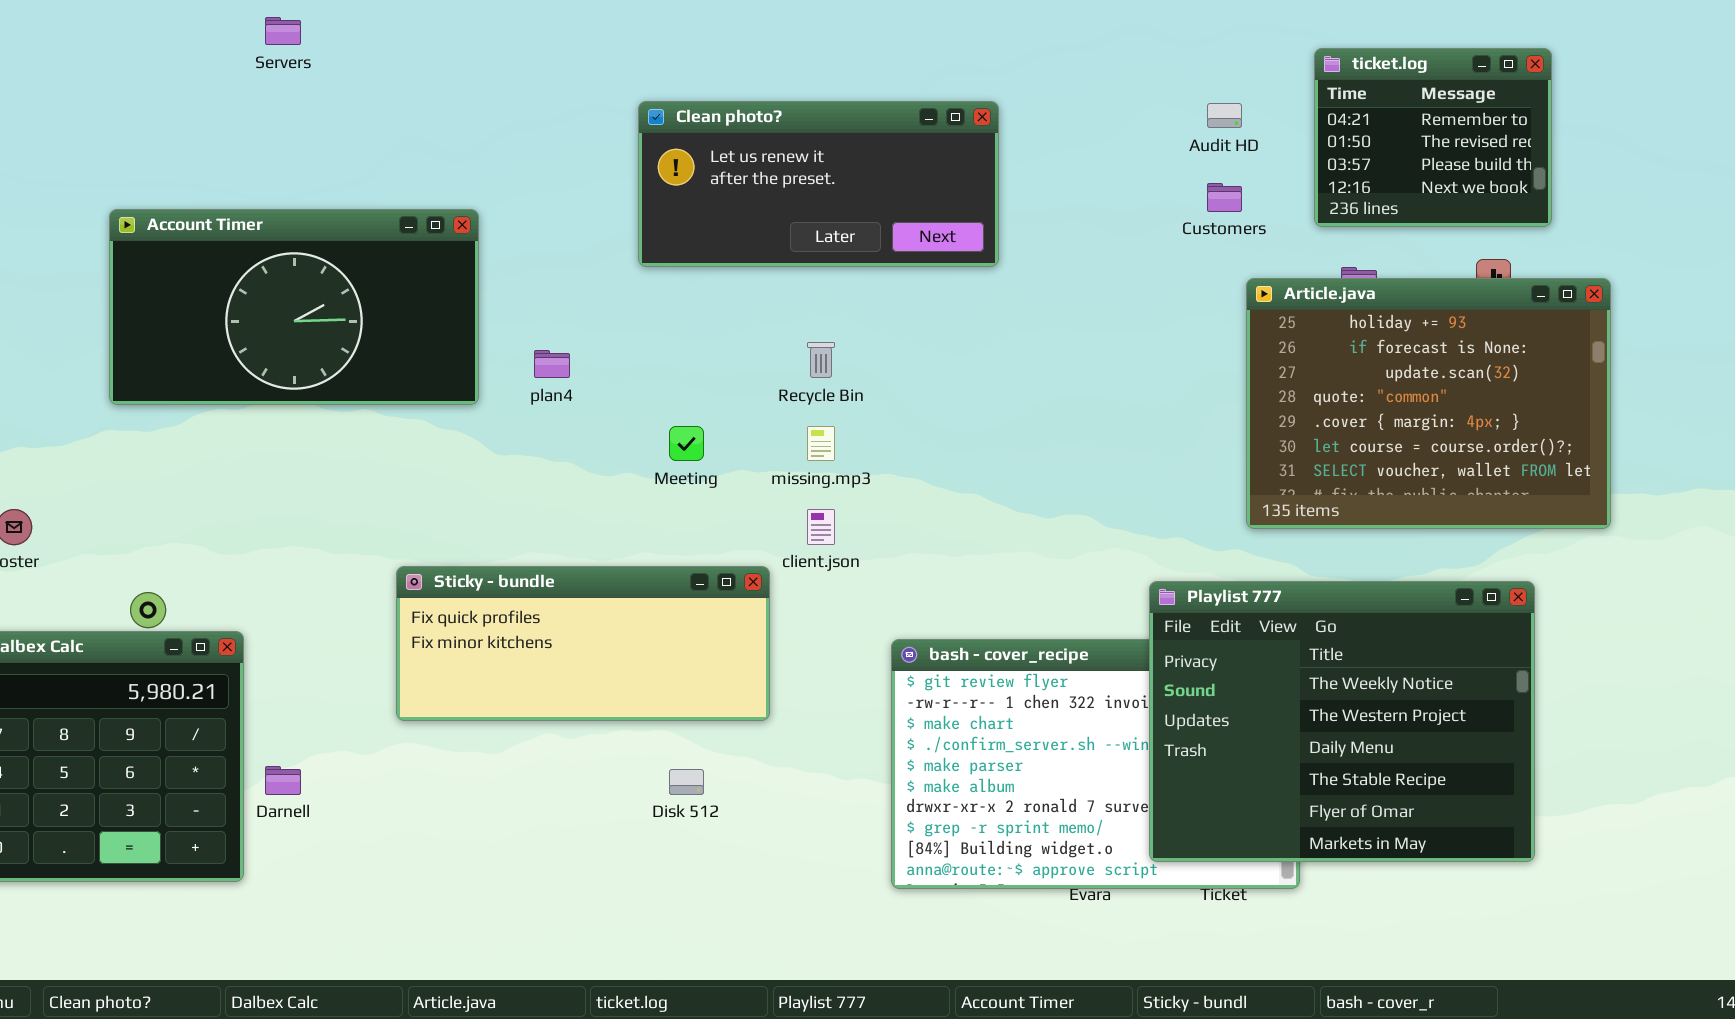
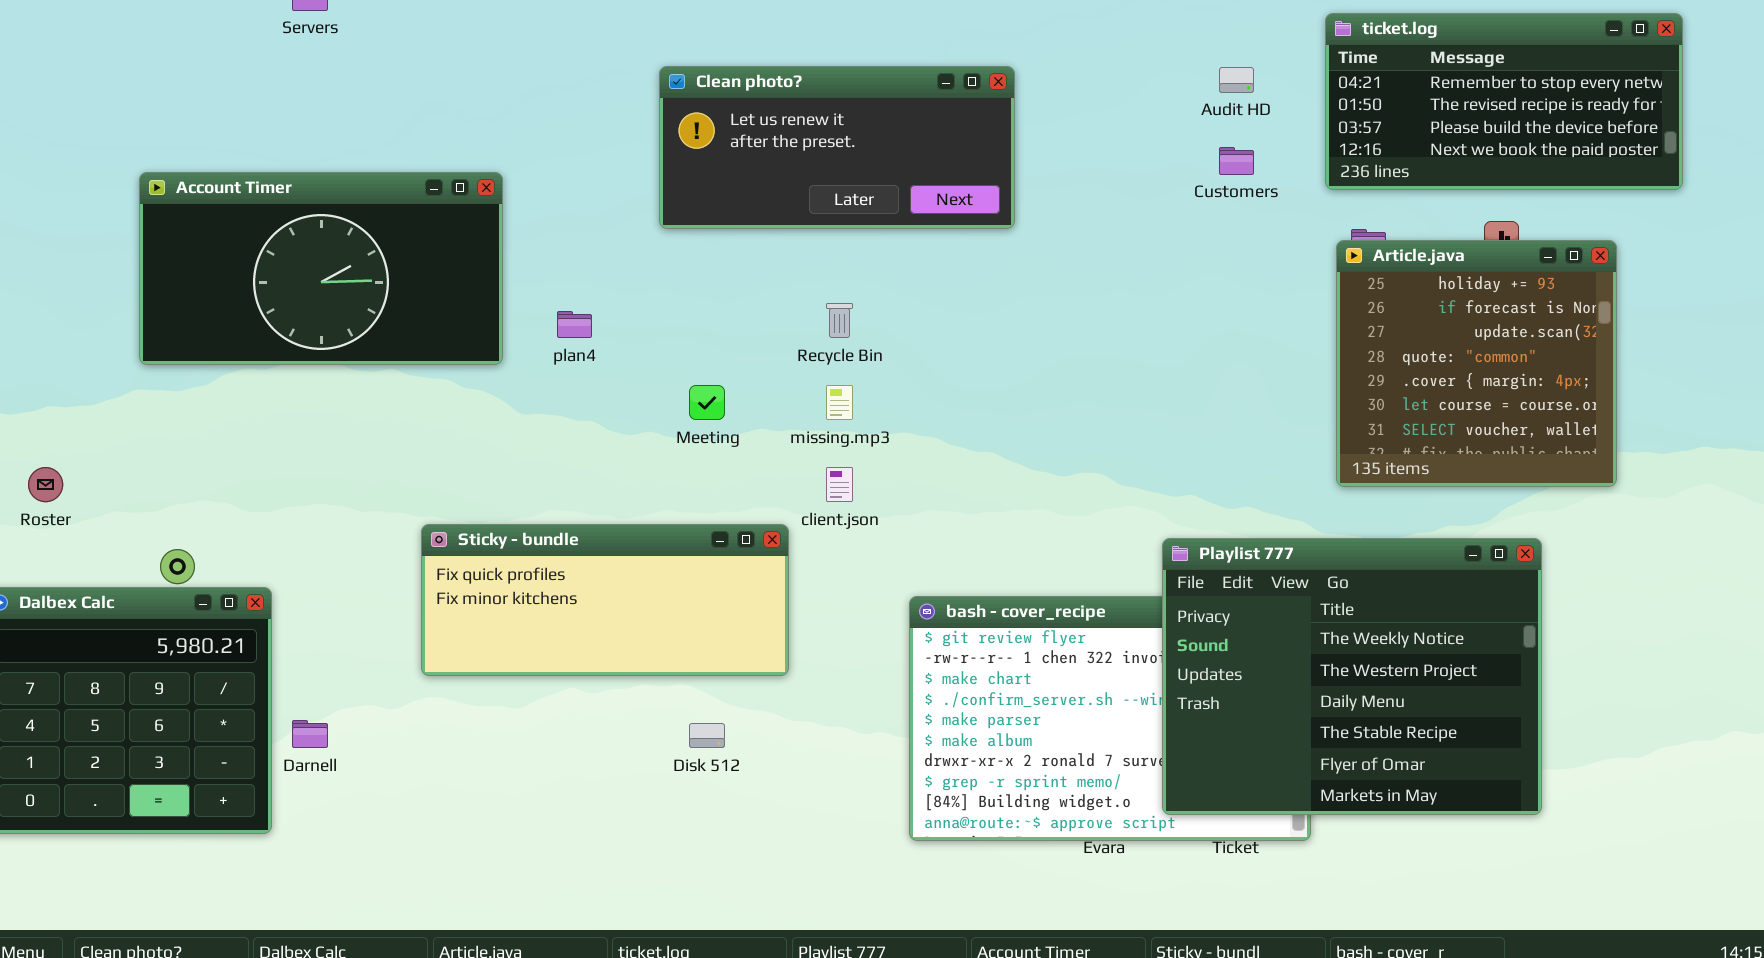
ticket.log: [1314,48,1552,227] -> [1325,13,1683,190], resized
Article.java: [1246,278,1611,529] -> [1336,240,1617,487], resized

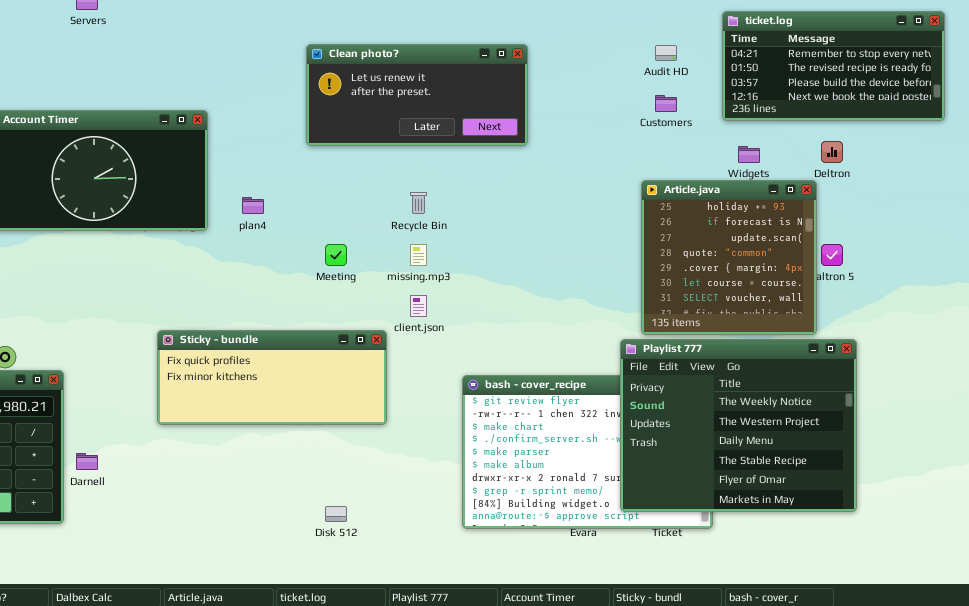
Article.java: [1336,240,1617,487] -> [641,180,817,335], moved
Disk 512: [689,723,725,748] -> [325,506,347,522], moved

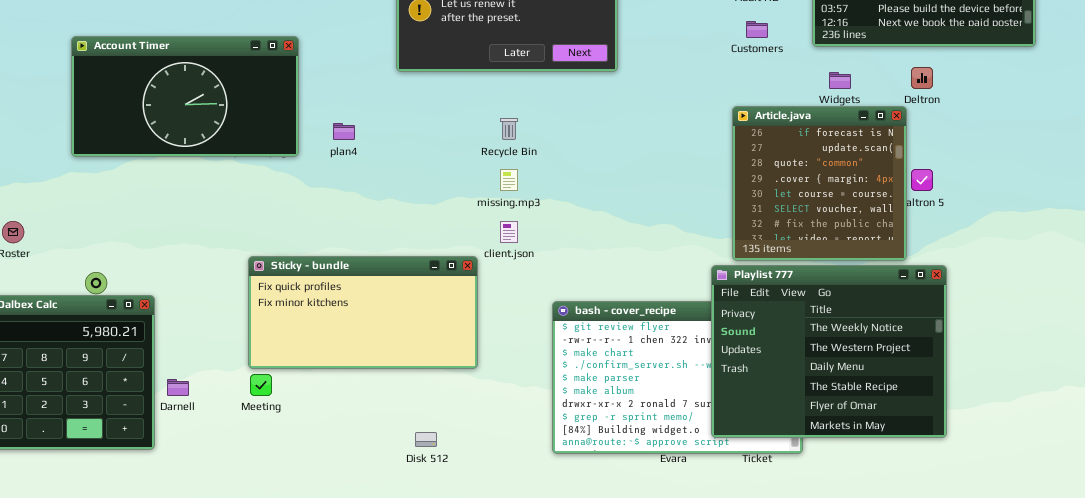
Article.java: [641,180,817,335] -> [732,106,907,261], scrolled down 1 row
Meeting: [325,244,347,266] -> [250,374,272,396], moved
Sticky - bundle: [157,330,387,425] -> [248,256,478,369], resized

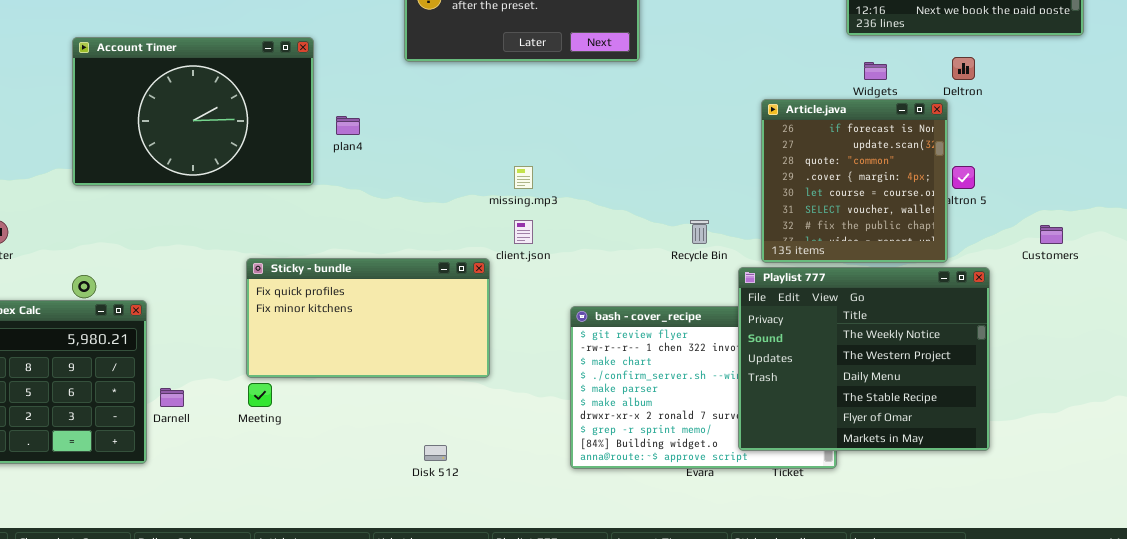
Customers: [746,21,768,38] -> [1040,225,1063,244], moved
Account Timer: [71,36,299,157] -> [72,37,314,186], moved, resized
Recycle Bin: [500,118,518,140] -> [690,220,709,244], moved

